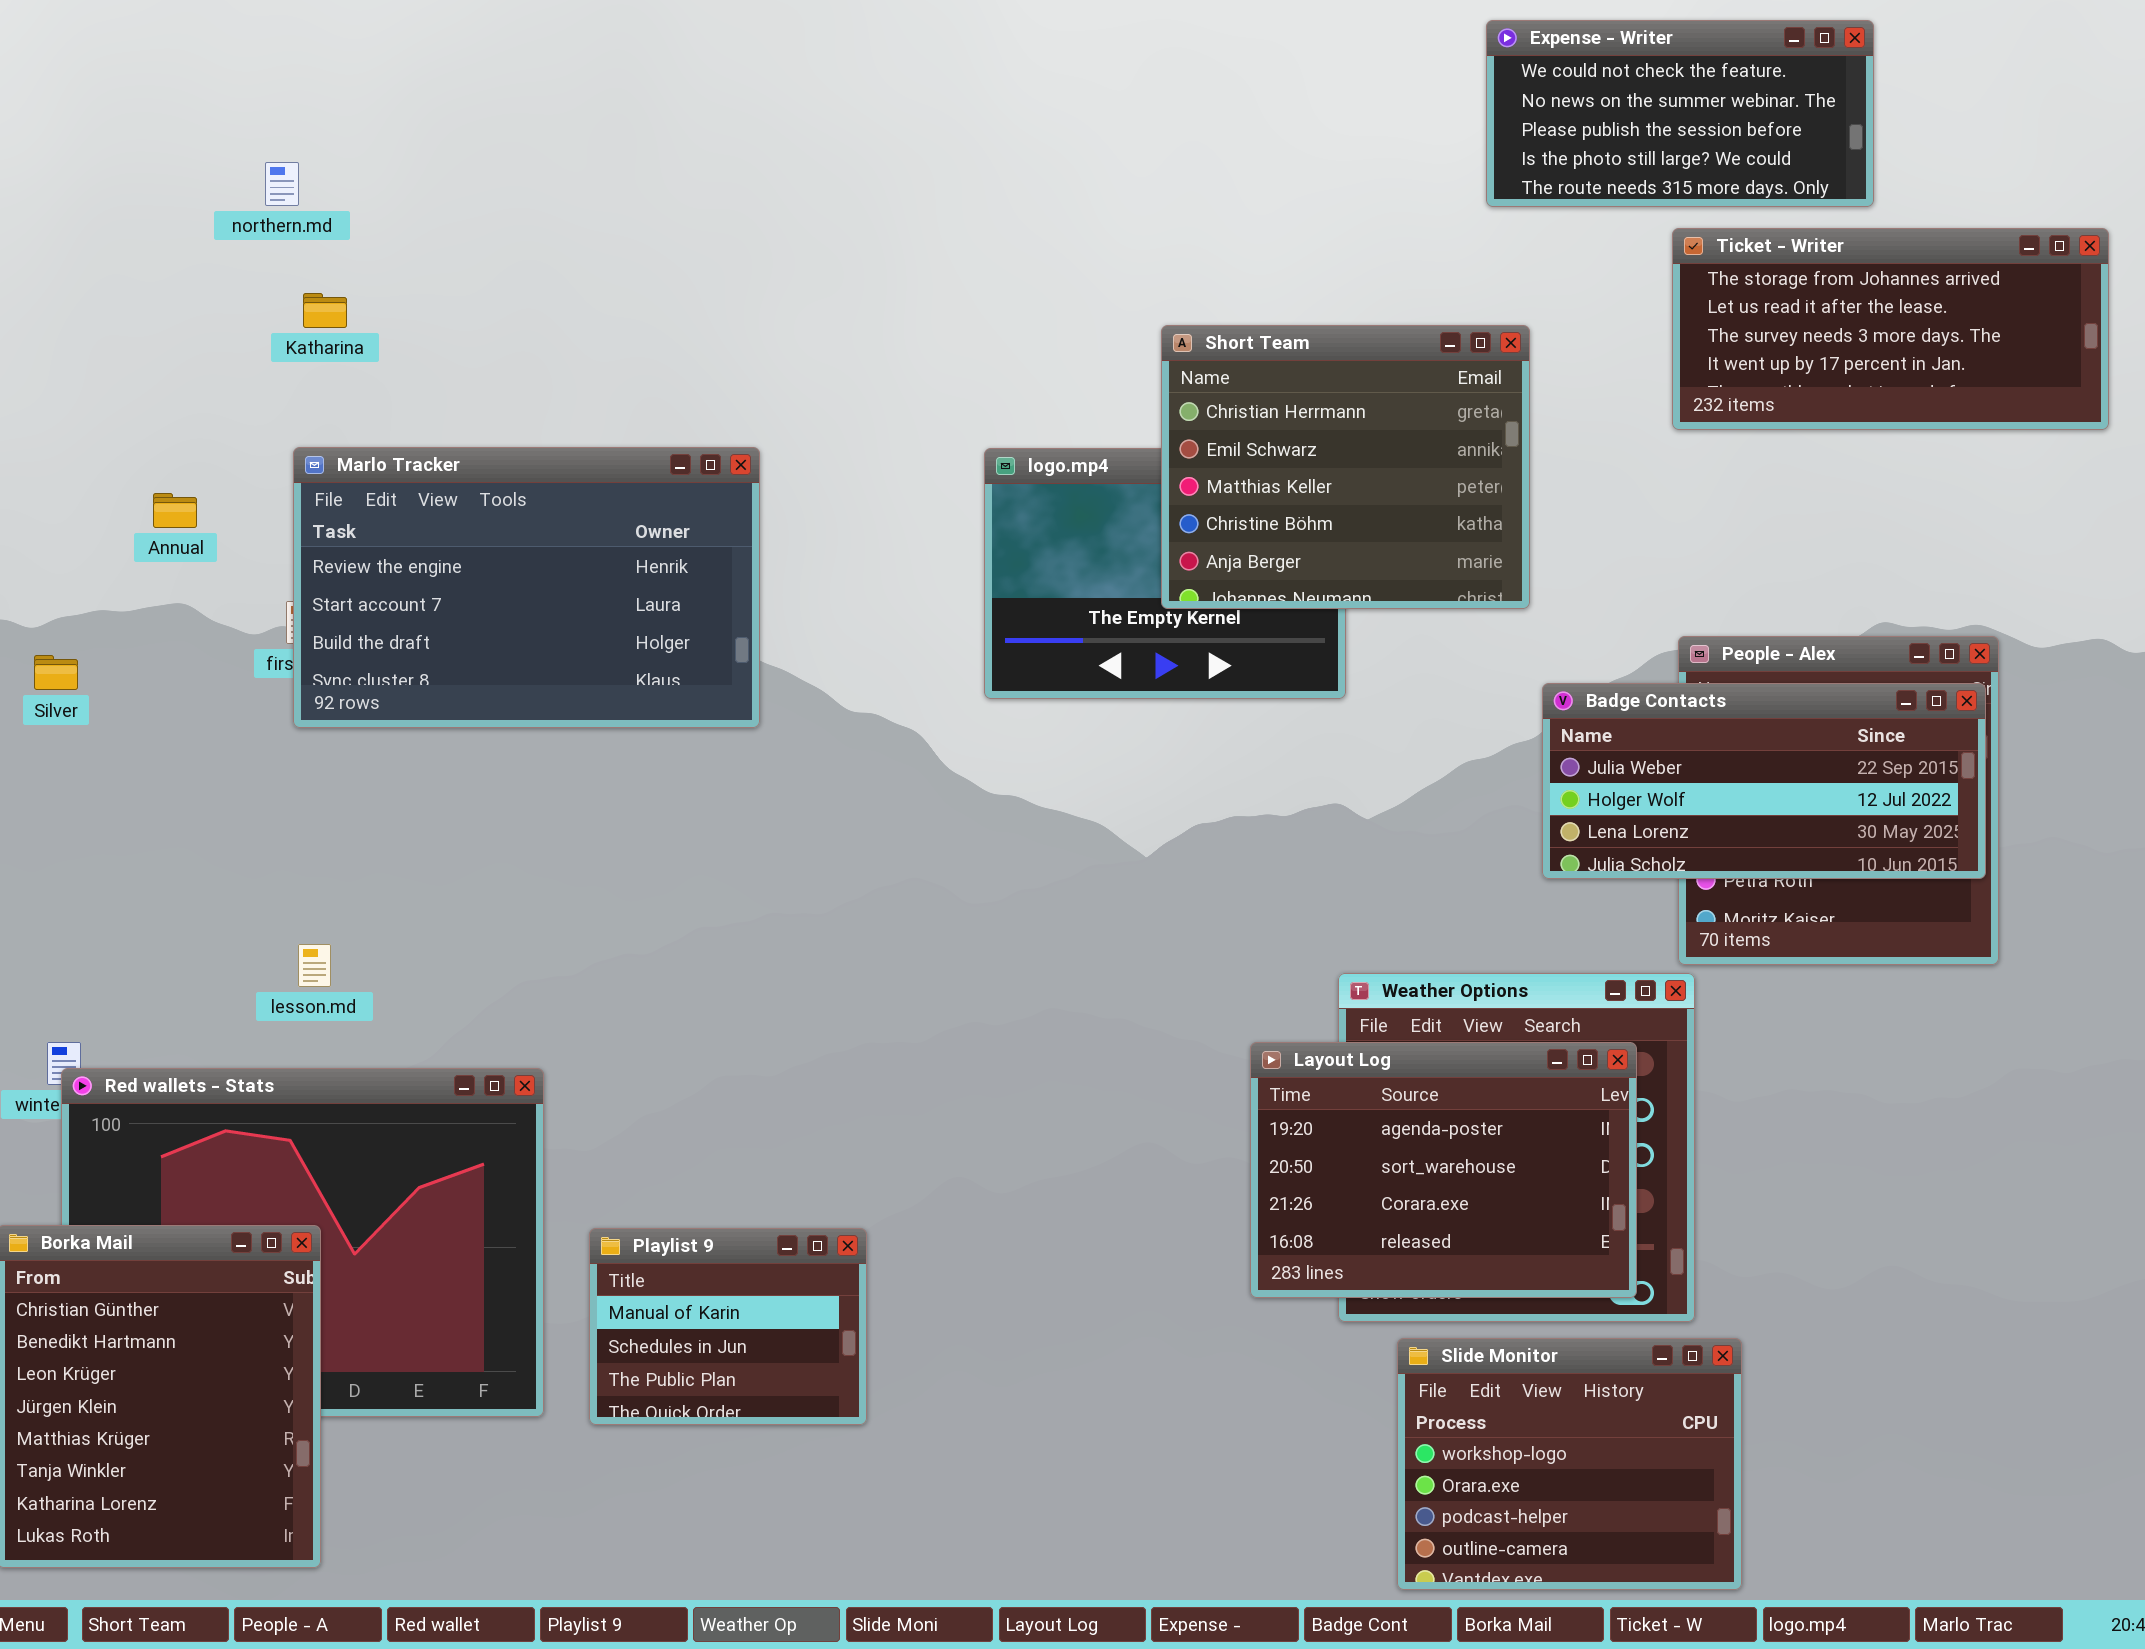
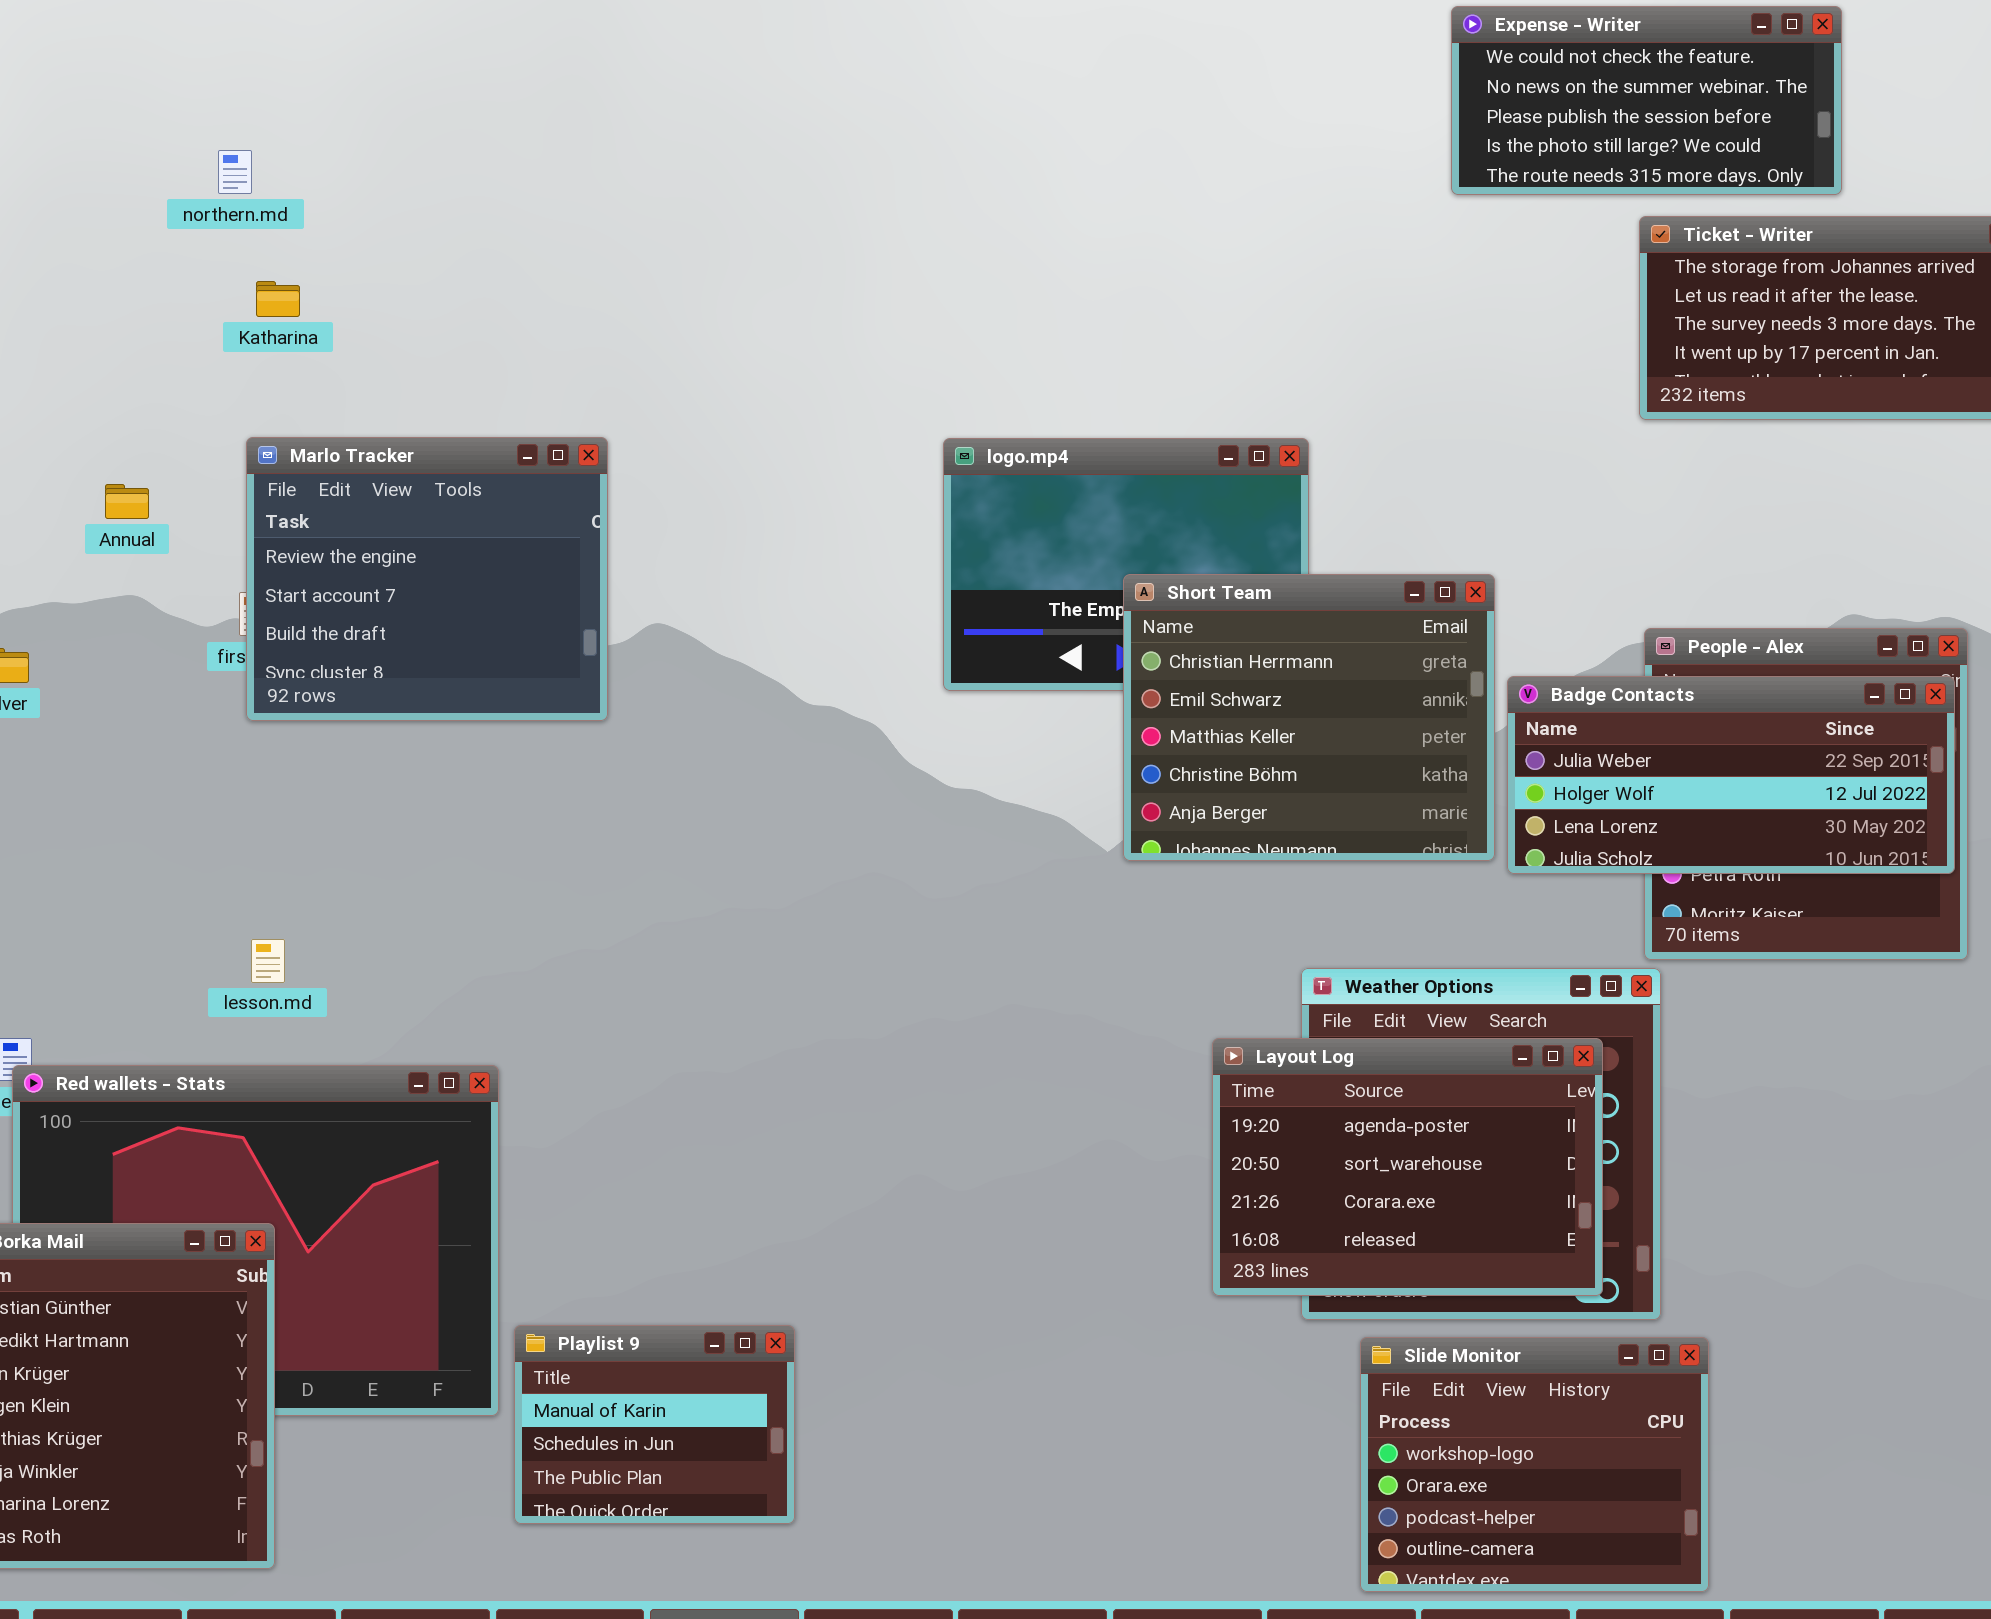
Short Team: [1161,325,1530,609] -> [1123,574,1495,861], moved
Marlo Tracker: [293,447,760,728] -> [246,437,608,721], resized
Playlist 9: [589,1228,867,1425] -> [514,1325,795,1524], moved

